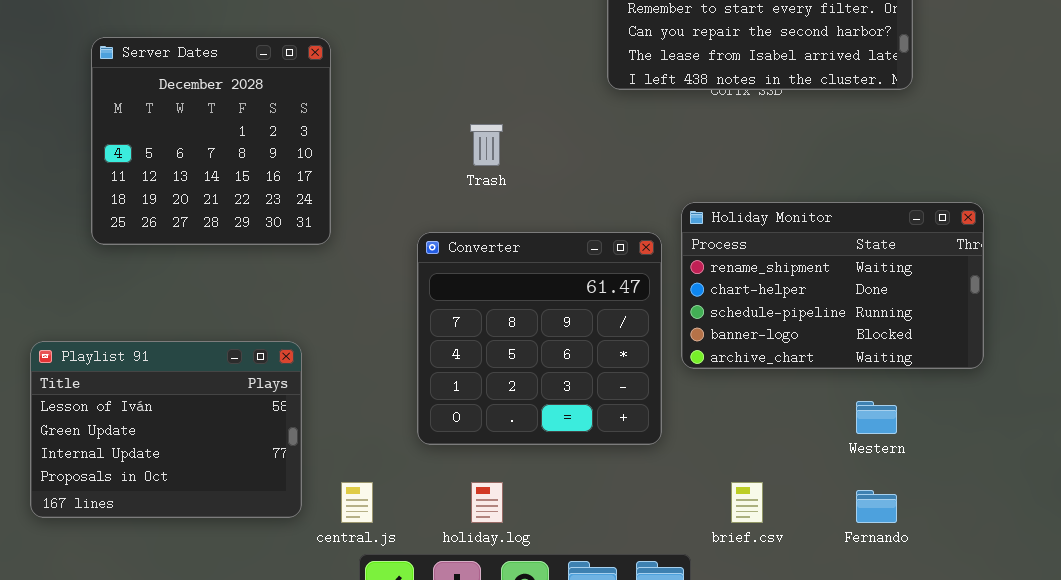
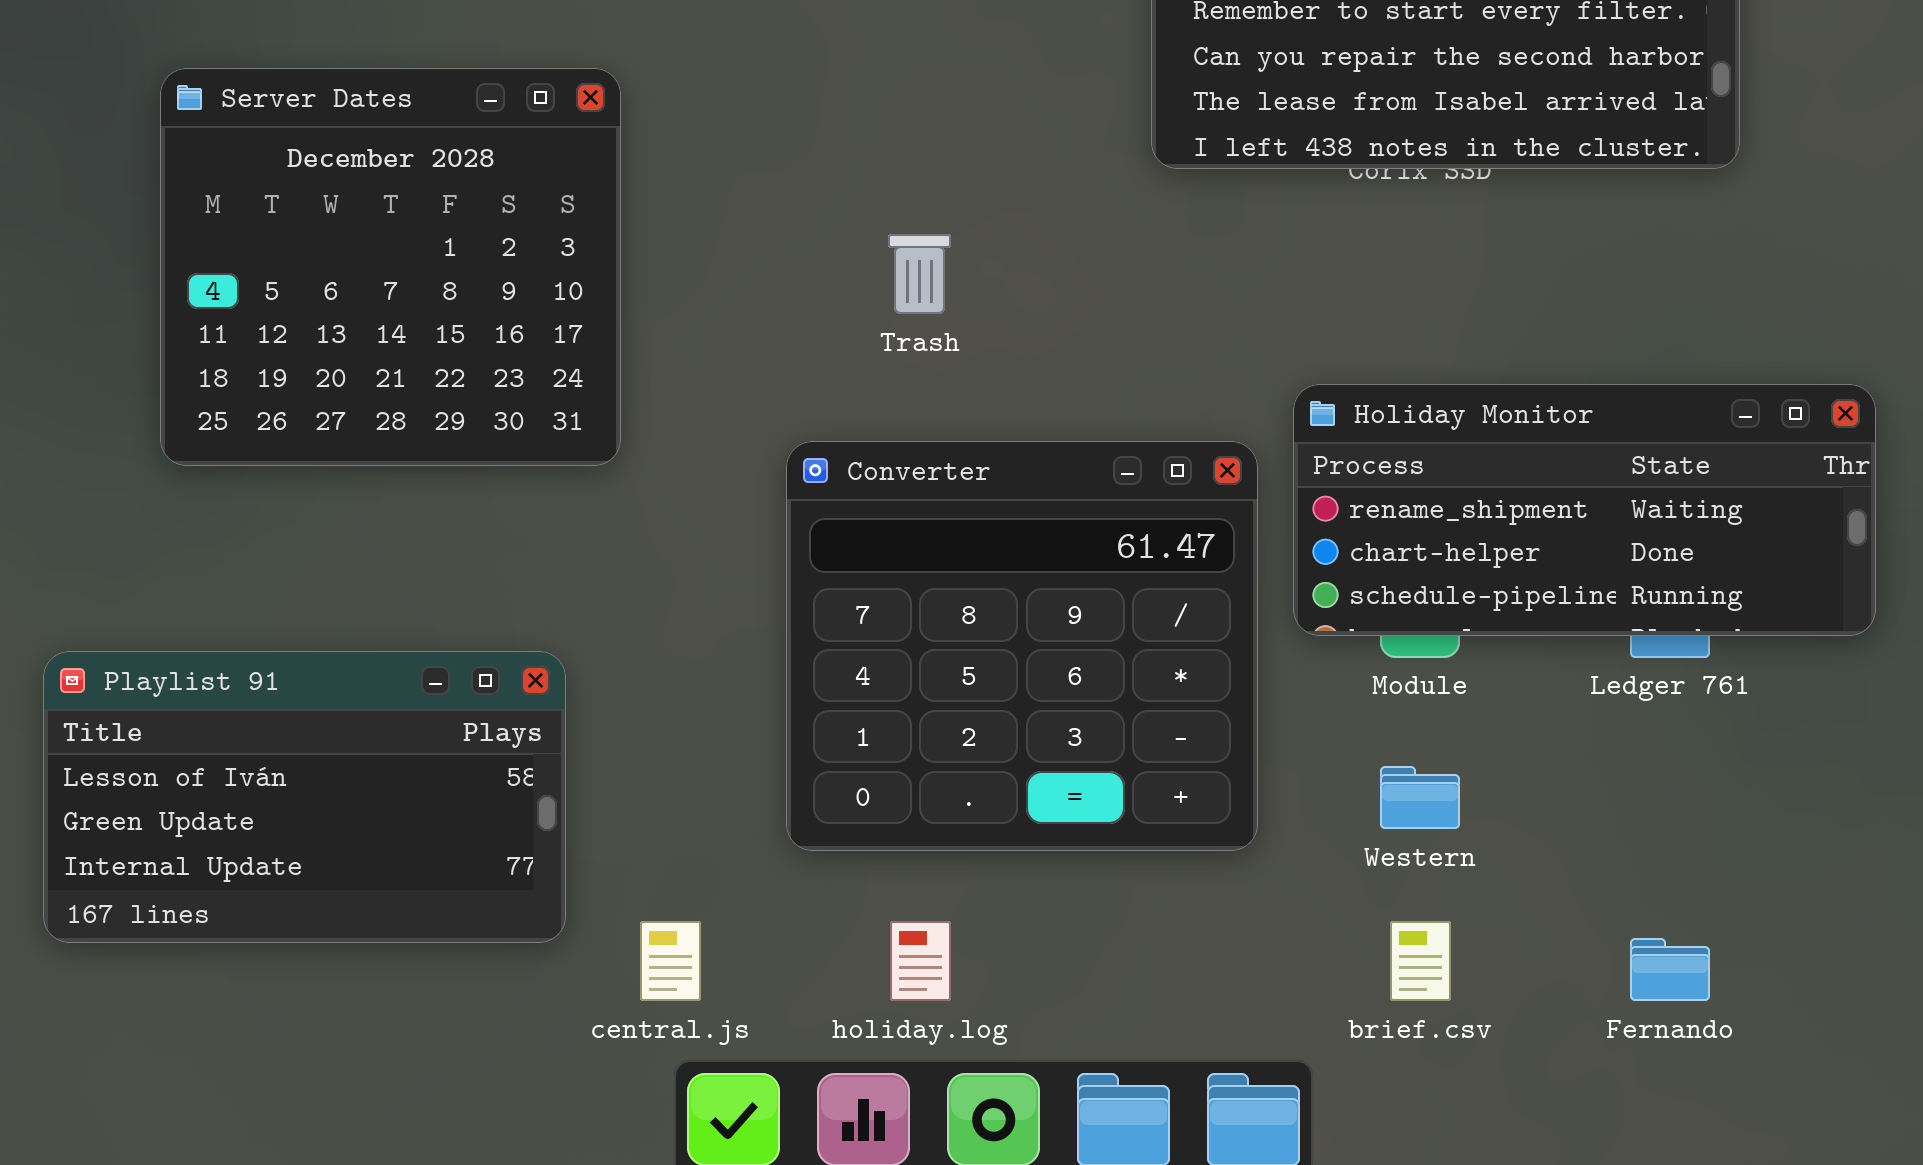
Holiday Monitor: [681,202,984,369] -> [1293,384,1876,636], resized
Playlist 91: [30,341,302,518] -> [43,651,566,943], resized
Western: [856,401,897,434] -> [1380,766,1460,829], moved

